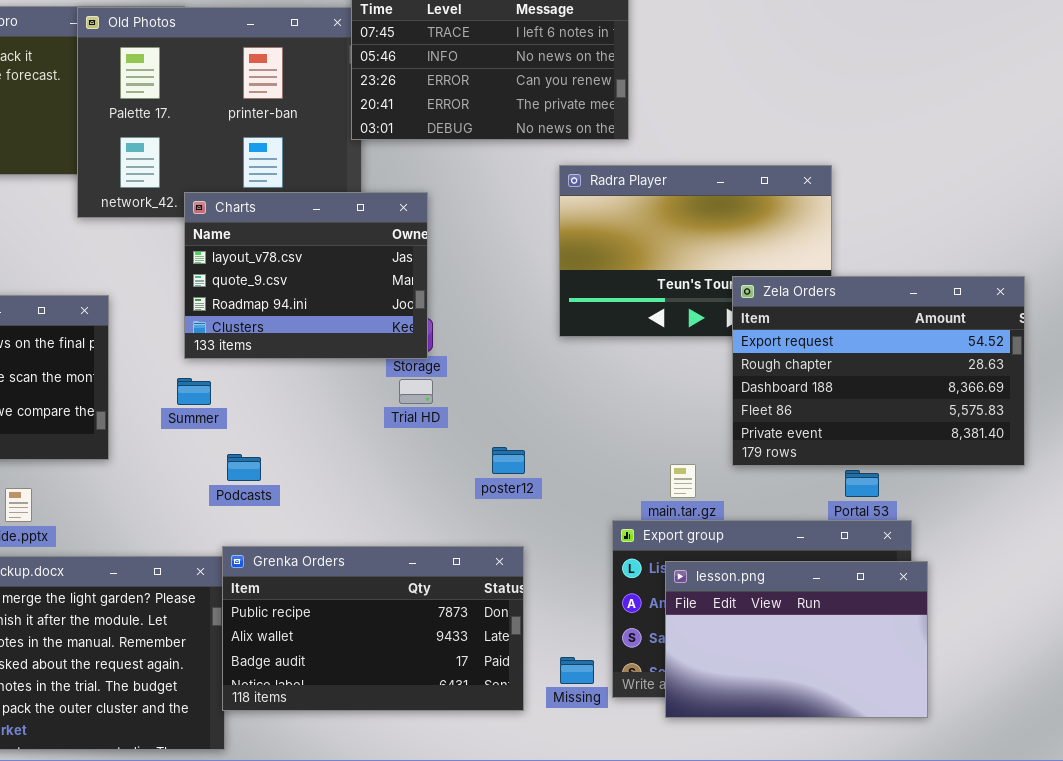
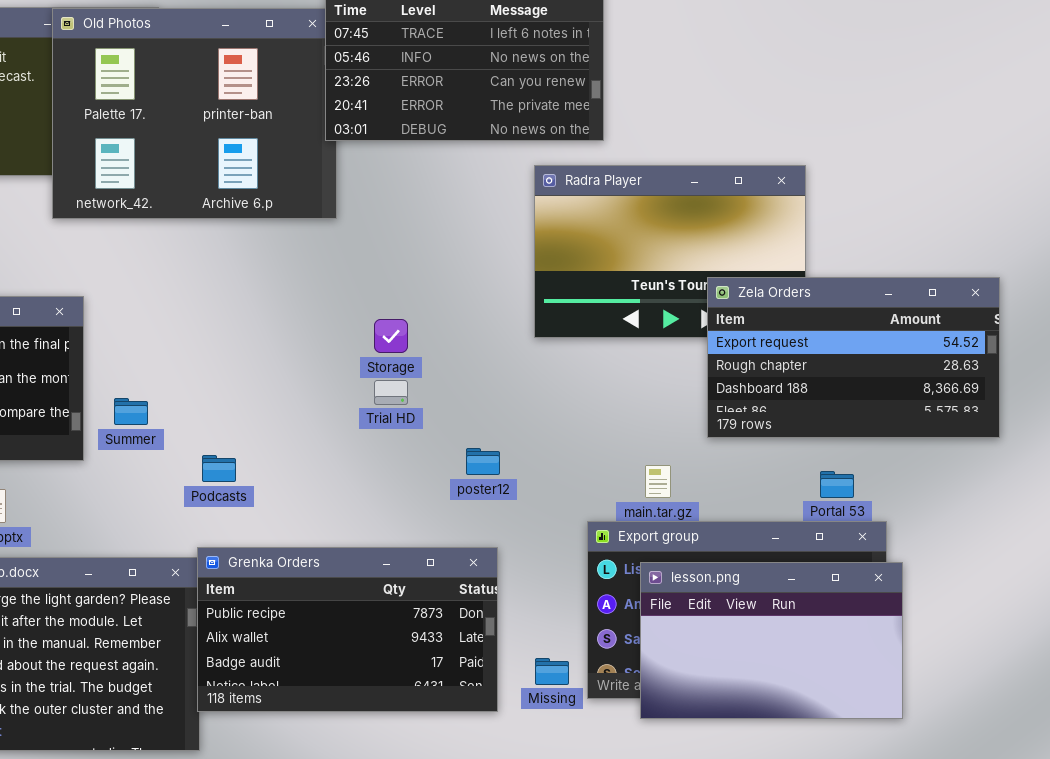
Charts: [184,192,428,359] -> none, closed
Zela Orders: [732,276,1025,466] -> [707,277,1000,438], resized
Summer: [177,378,211,405] -> [114,398,148,425], moved

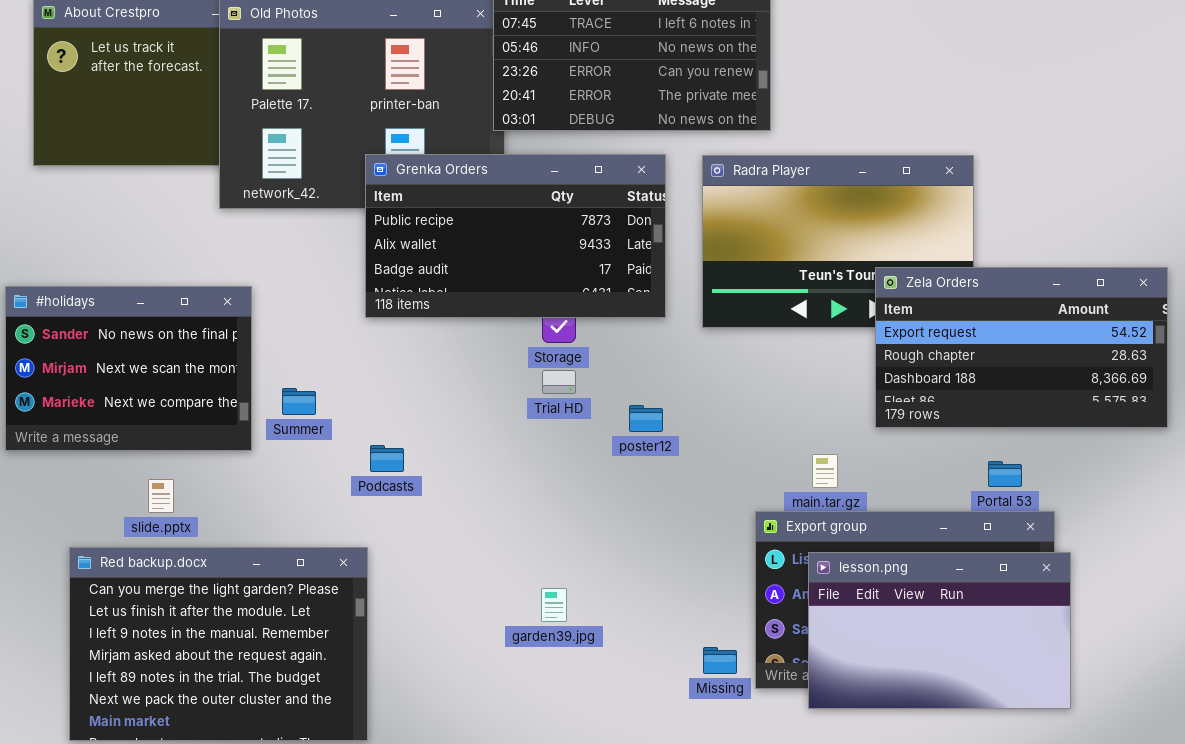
poster12: [466,448,500,475] -> [629,405,663,432], moved
Grenka Orders: [197,547,498,712] -> [365,154,666,318], moved

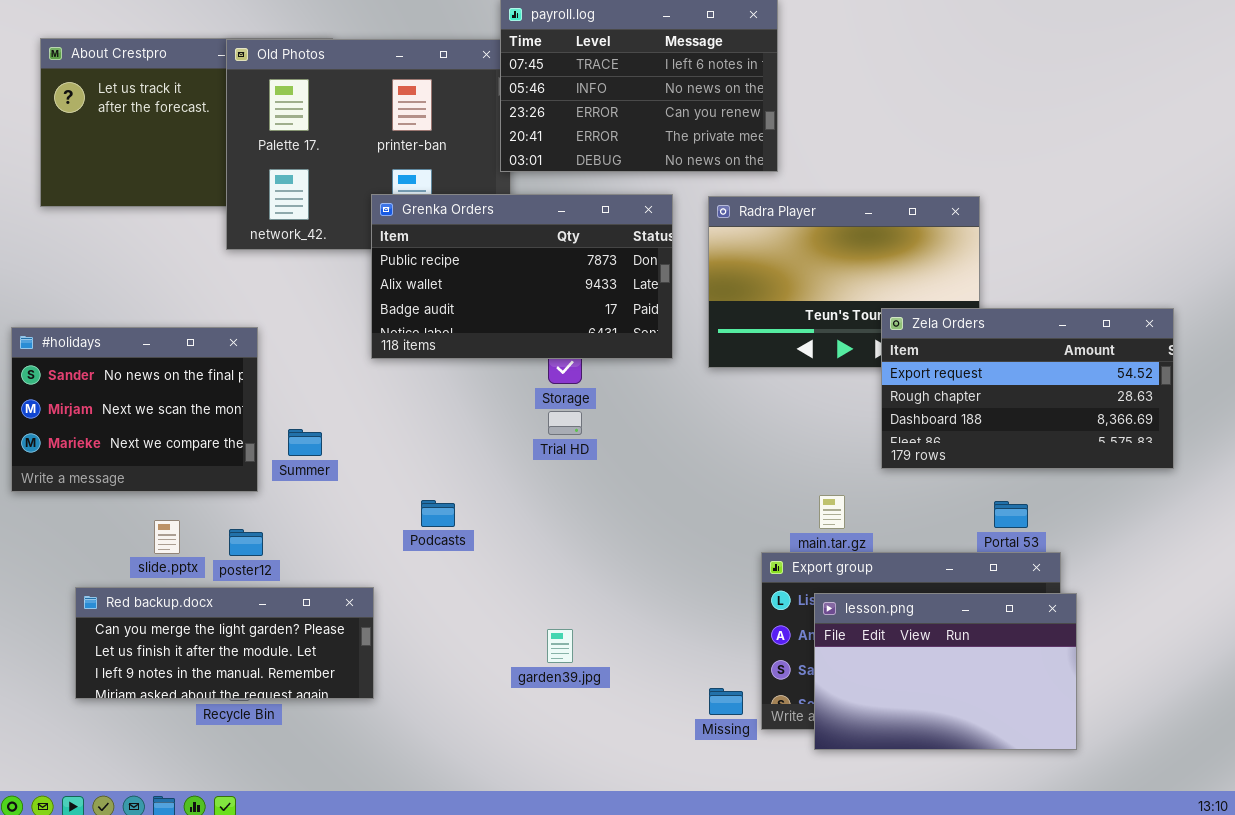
poster12: [629,405,663,432] -> [229,529,263,556], moved
Podcasts: [370,445,404,472] -> [421,500,455,527], moved
Red backup.docx: [69,547,368,741] -> [75,587,374,699], resized

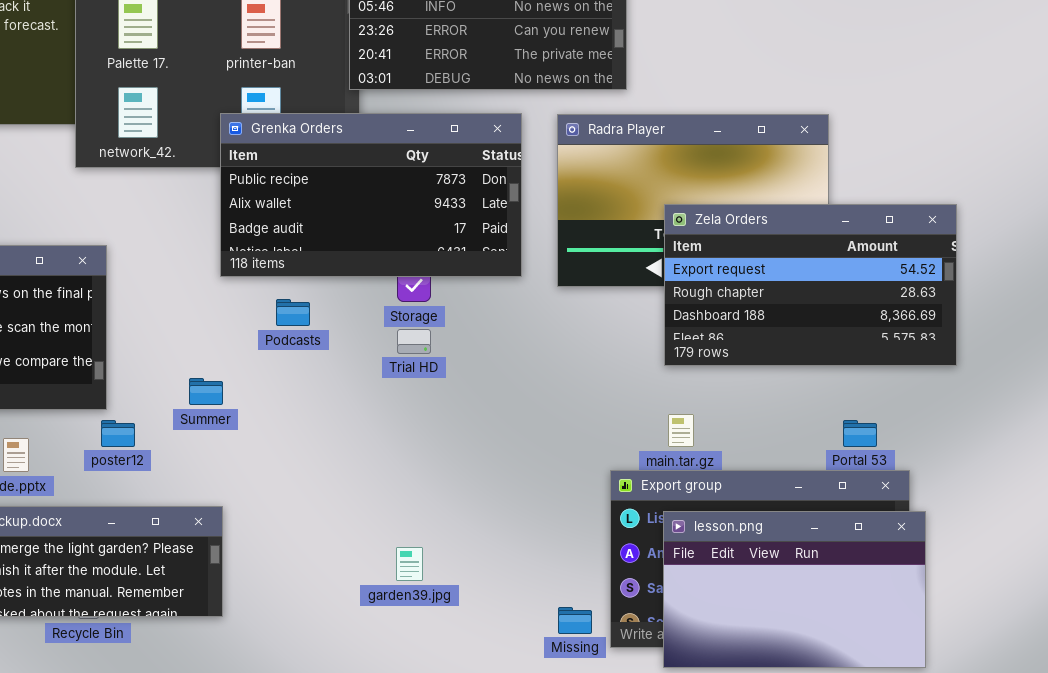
Zela Orders: [881,308,1174,469] -> [664,204,957,366], moved
Summer: [288,429,322,456] -> [189,378,223,405], moved
Podcasts: [421,500,455,527] -> [276,299,310,326], moved
poster12: [229,529,263,556] -> [101,420,135,447], moved

